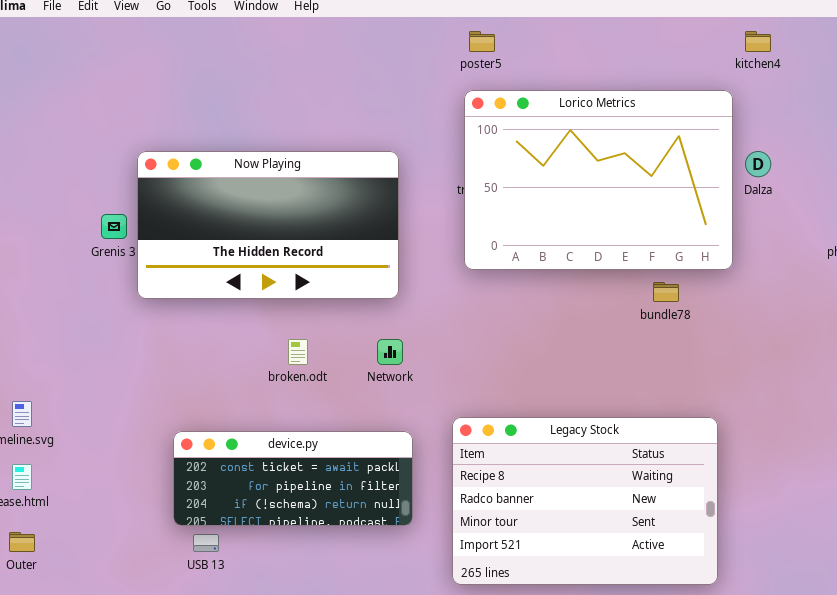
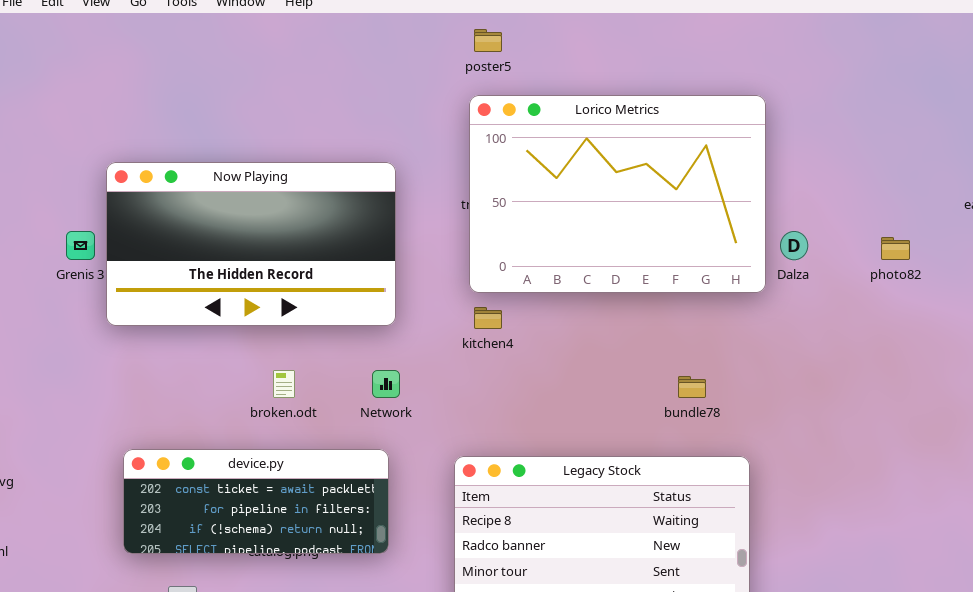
kitchen4: [745,31,771,52] -> [474,307,502,329], moved
Dalza: [745,151,771,177] -> [780,231,808,260], moved
bundle78: [653,282,679,302] -> [678,376,706,398], moved
device.py: [173,431,413,526] -> [123,449,389,554], moved

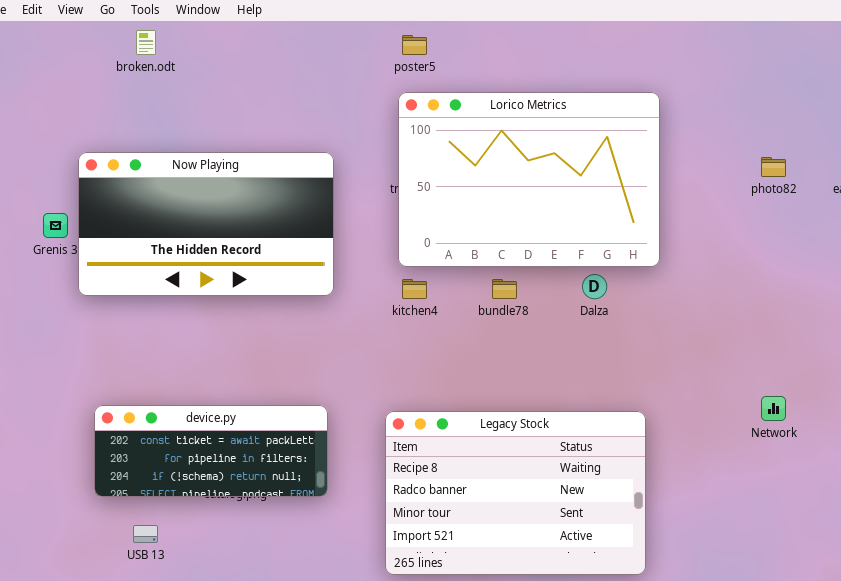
Dalza: [780,231,808,260] -> [582,274,607,299], moved
photo82: [881,237,910,260] -> [761,157,786,177], moved
broken.odt: [273,370,295,398] -> [136,30,156,55], moved
Network: [372,370,400,398] -> [761,396,786,421], moved
bundle78: [678,376,706,398] -> [492,279,517,299], moved

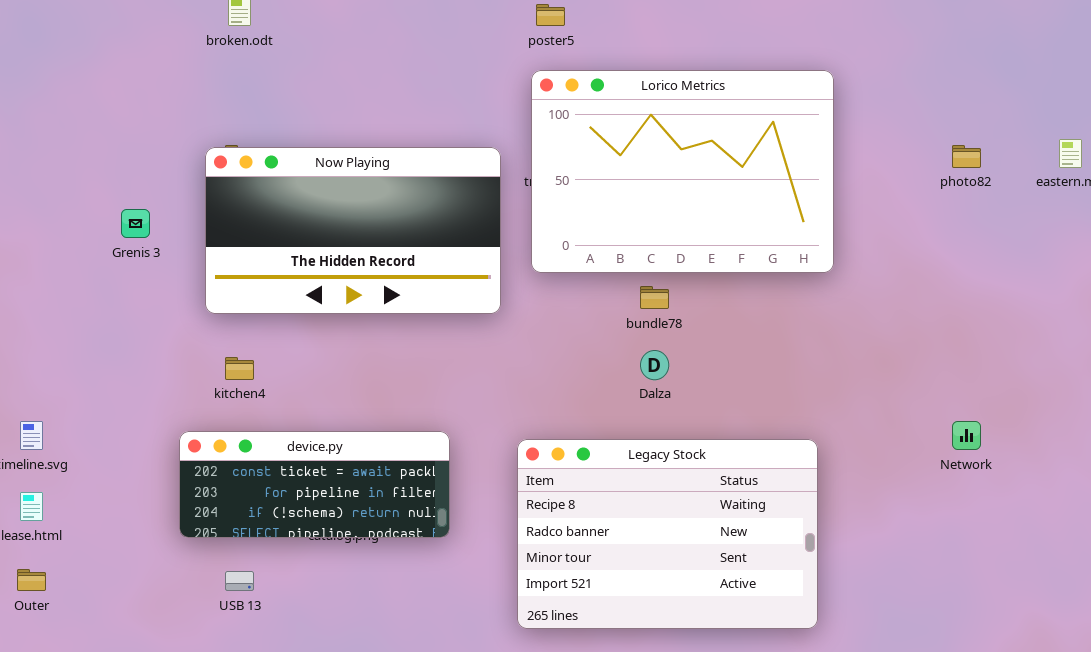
Now Playing: [78,152,334,296] -> [205,147,501,314], moved
Dalza: [582,274,607,299] -> [640,350,669,380], moved
kitchen4: [402,279,427,299] -> [225,357,254,380], moved

